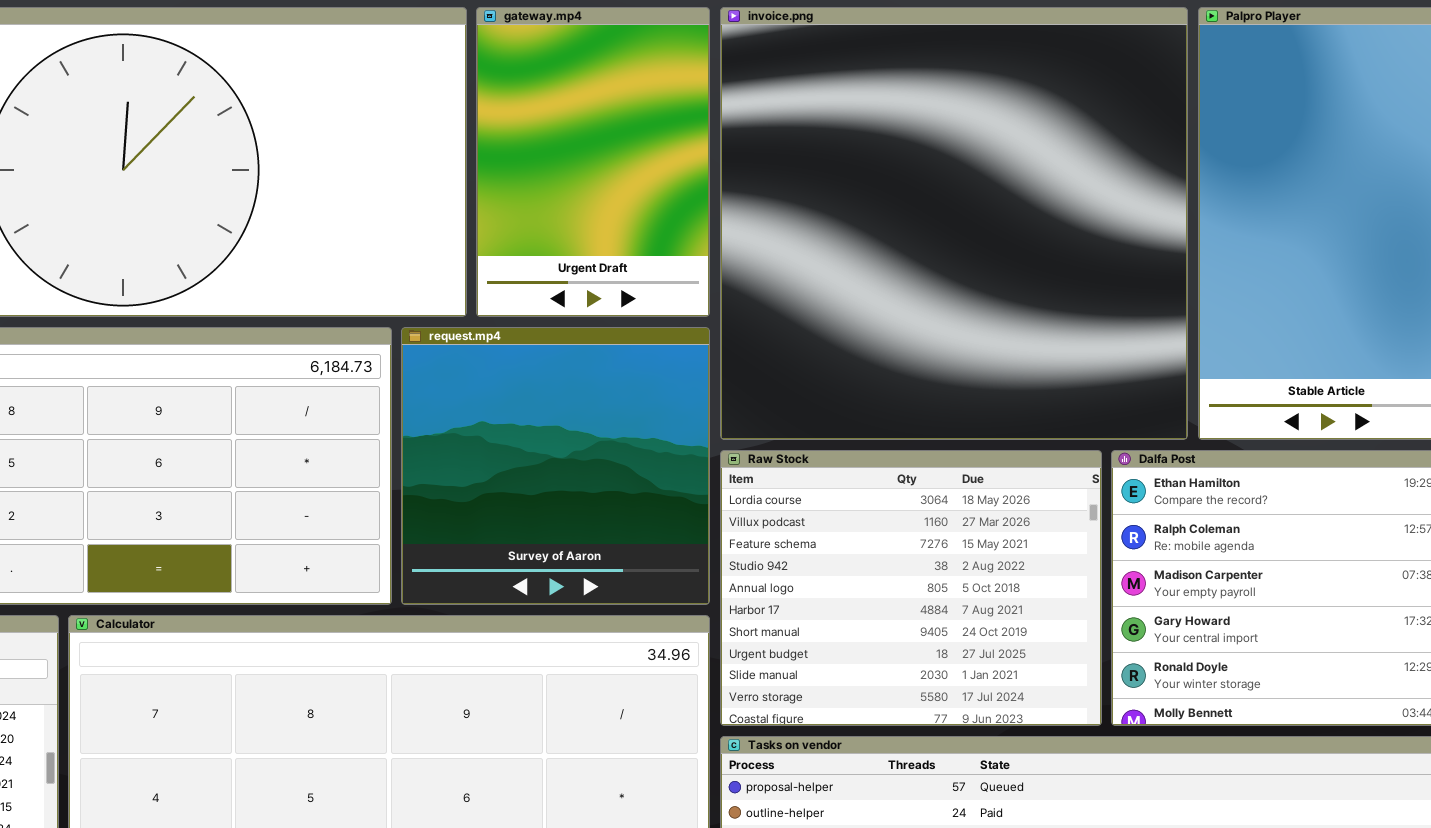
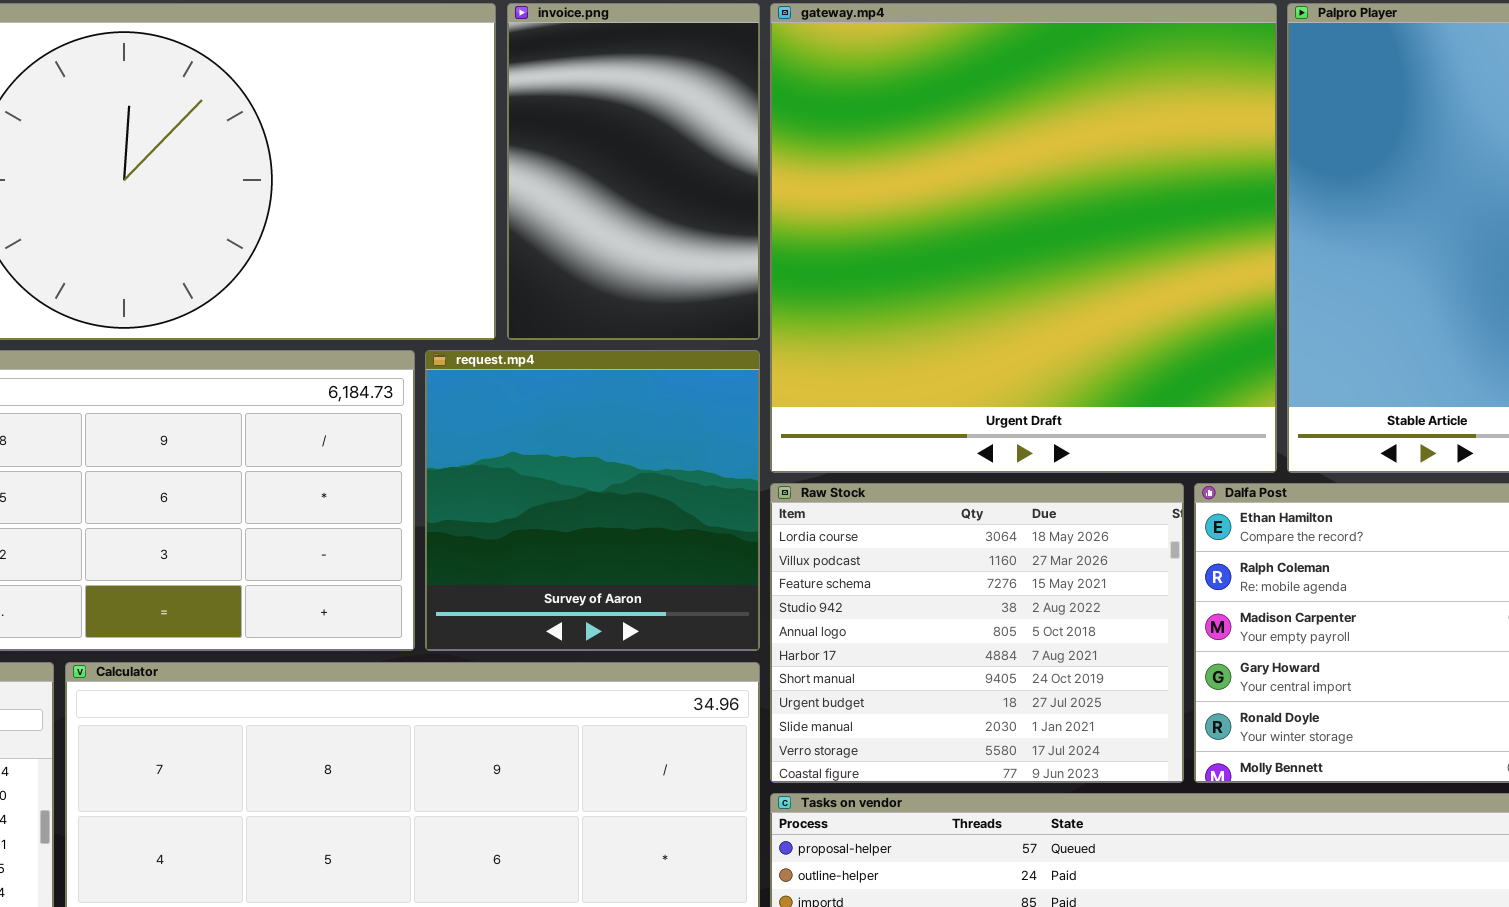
gateway.mp4: [476,7,710,317] -> [770,3,1277,473], moved, resized
invoice.png: [720,7,1188,440] -> [507,3,760,340], moved, resized

